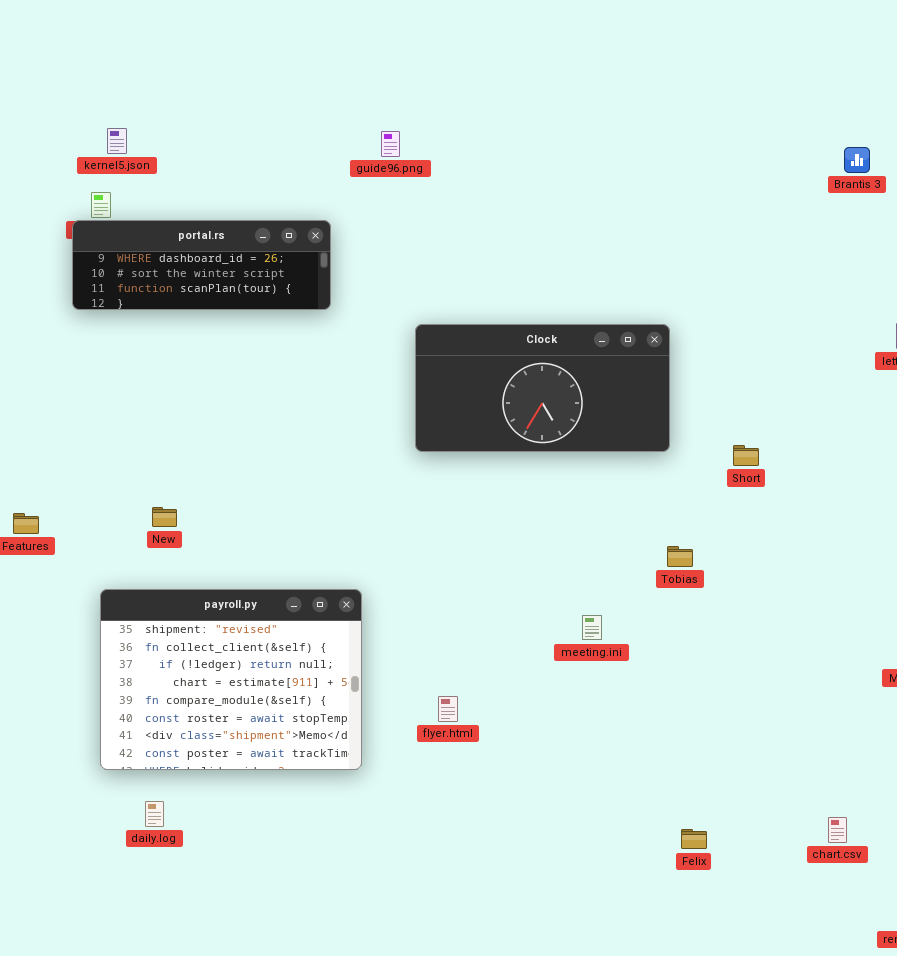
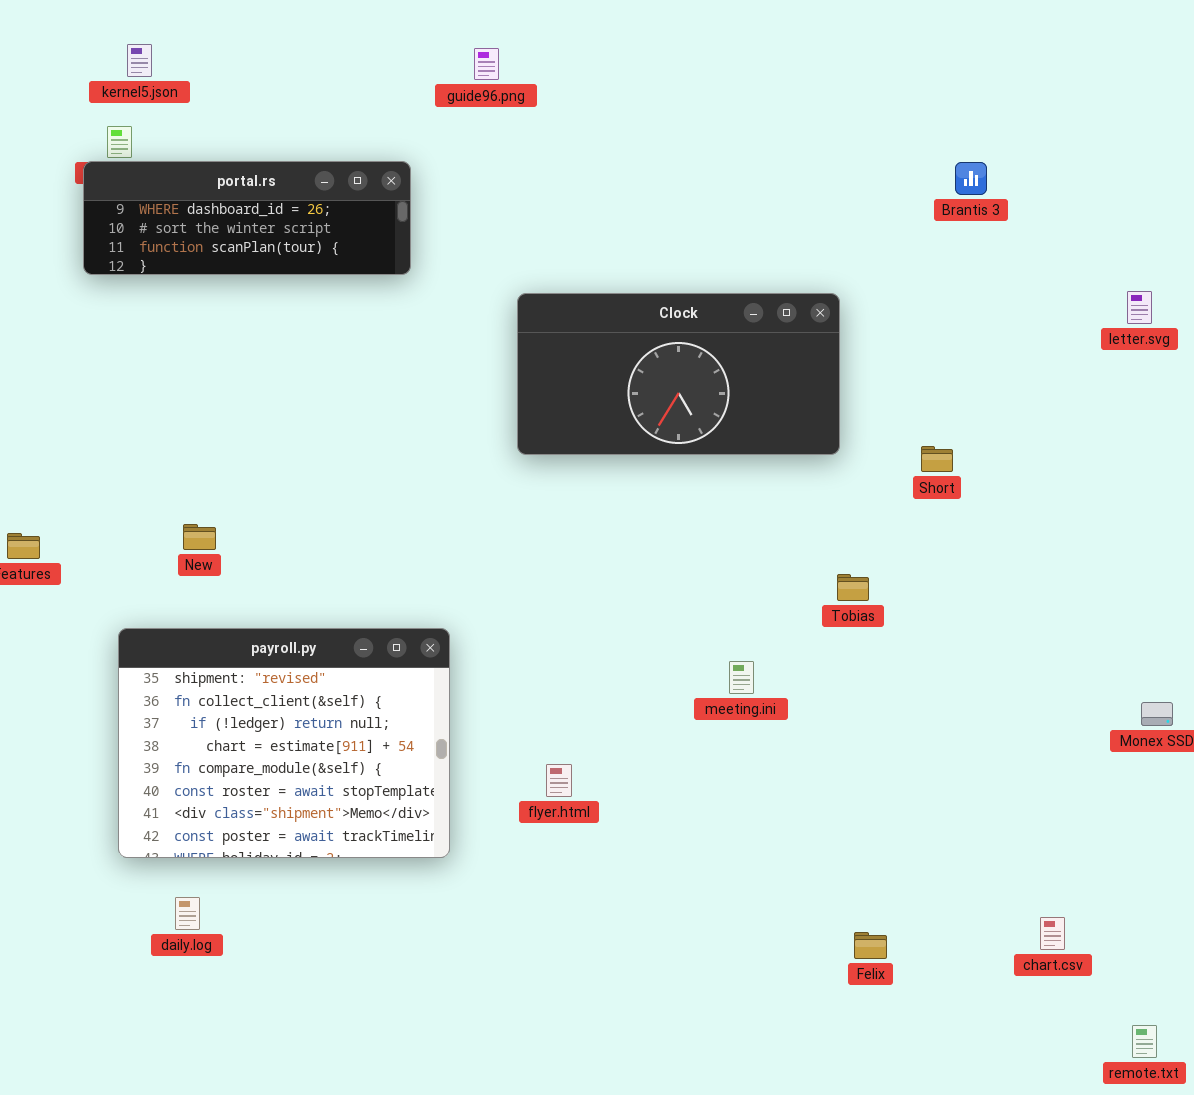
Brantis 3: [844,147,870,173] -> [955,162,987,195], moved

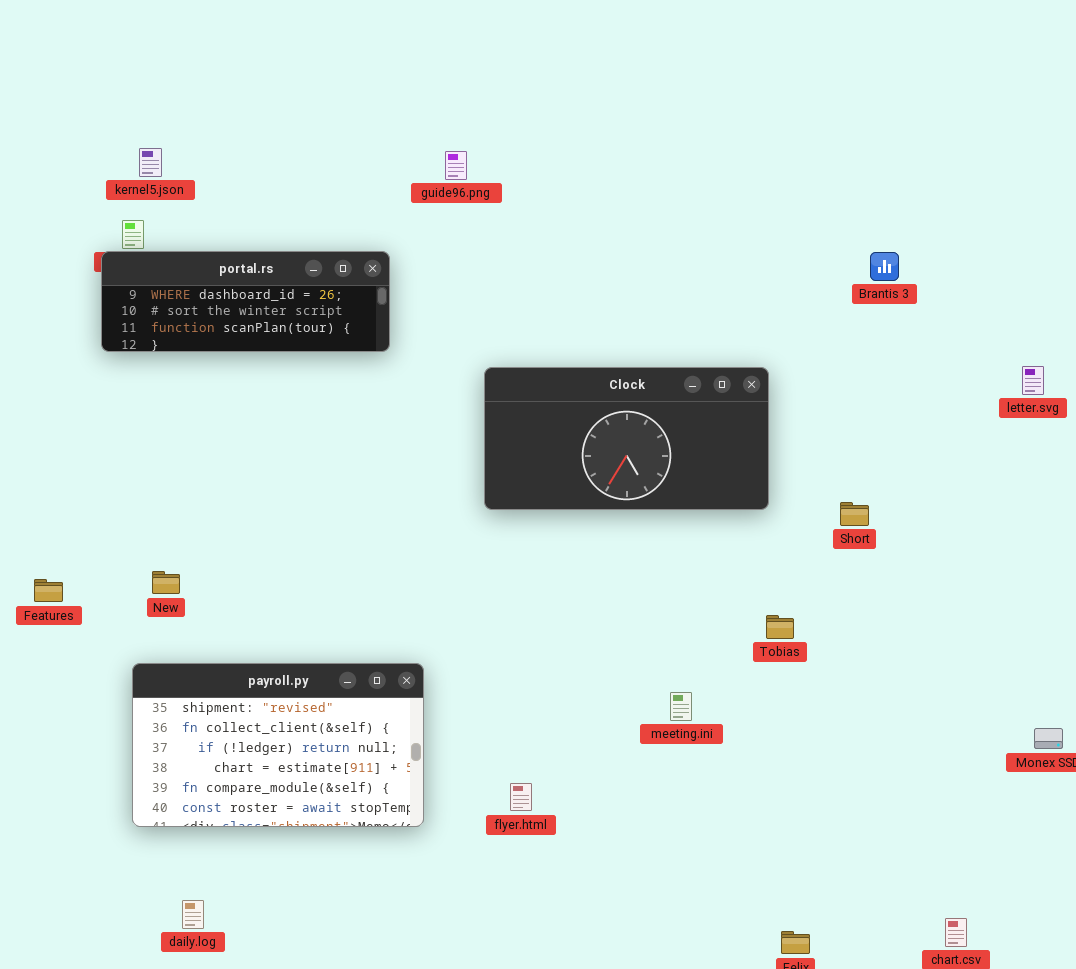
New: [183,524,216,550] -> [152,571,180,594], moved
payroll.py: [118,628,450,858] -> [132,663,424,827], resized

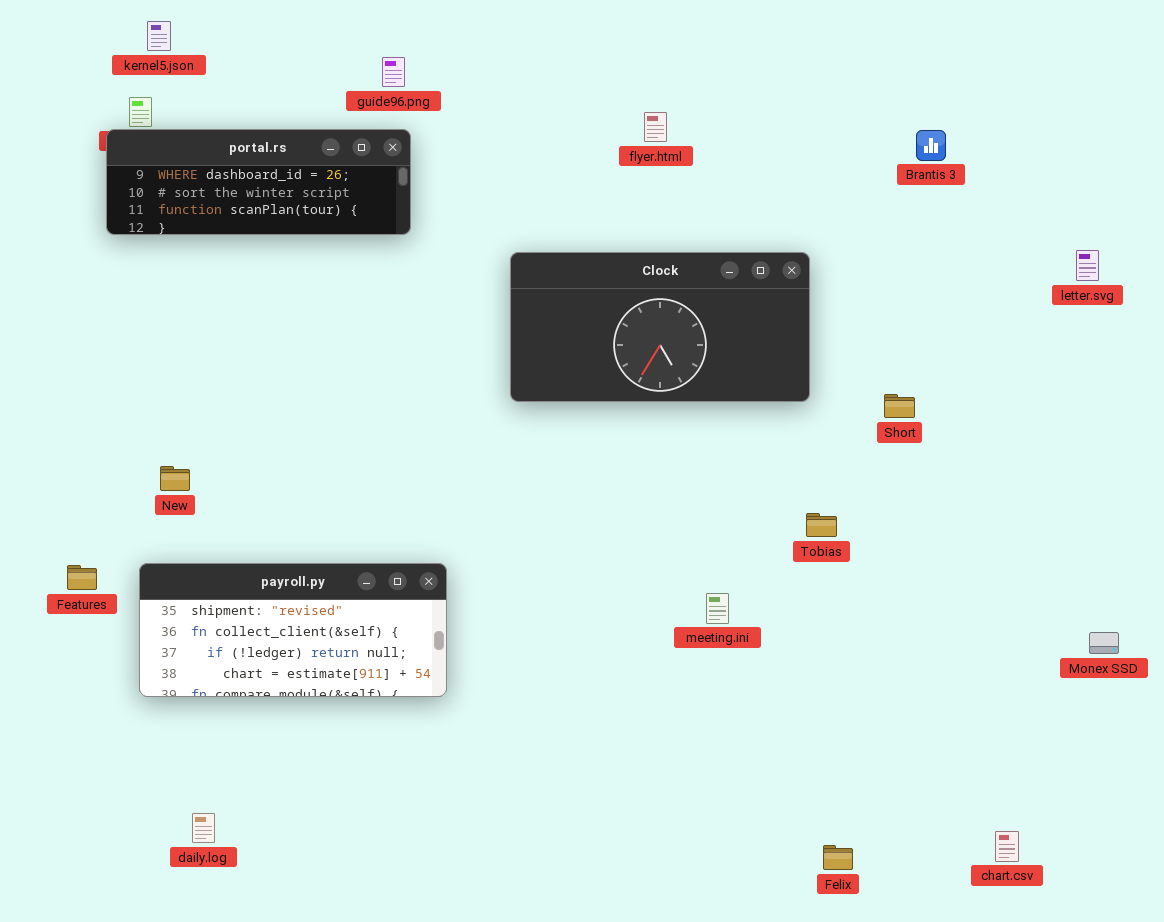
guide96.png: [445,151,467,180] -> [382,57,405,87], moved
Features: [34,579,63,602] -> [67,565,97,590], moved
payroll.py: [132,663,424,827] -> [139,563,447,697], resized
flyer.html: [510,783,532,811] -> [644,112,667,142], moved

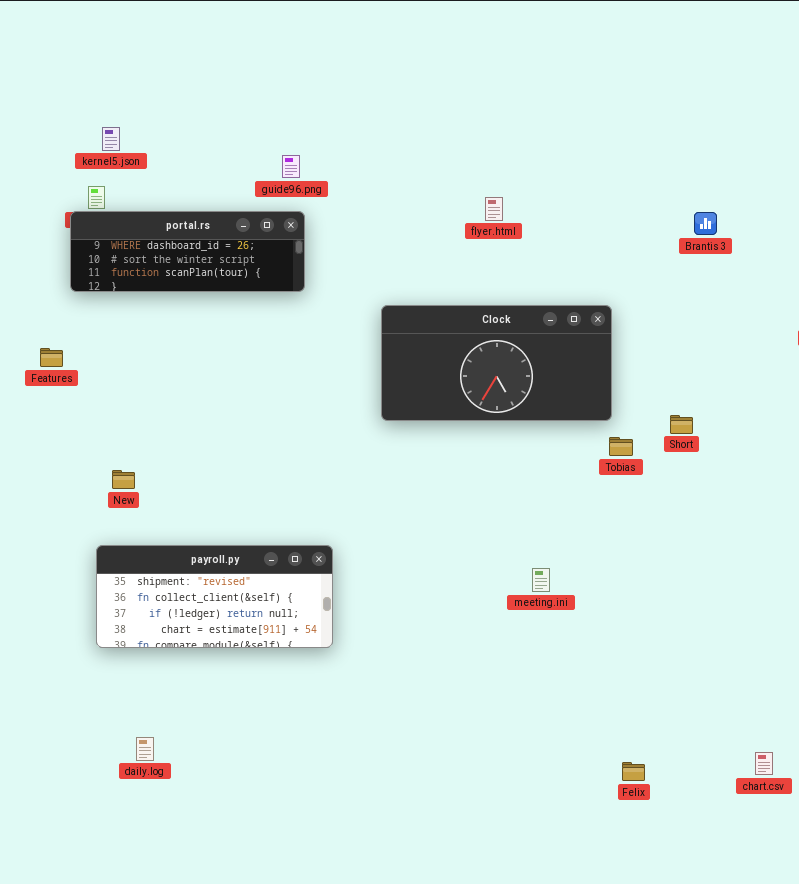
Tobias: [806,513,837,537] -> [609,437,633,456], moved
Features: [67,565,97,590] -> [40,348,63,367], moved

